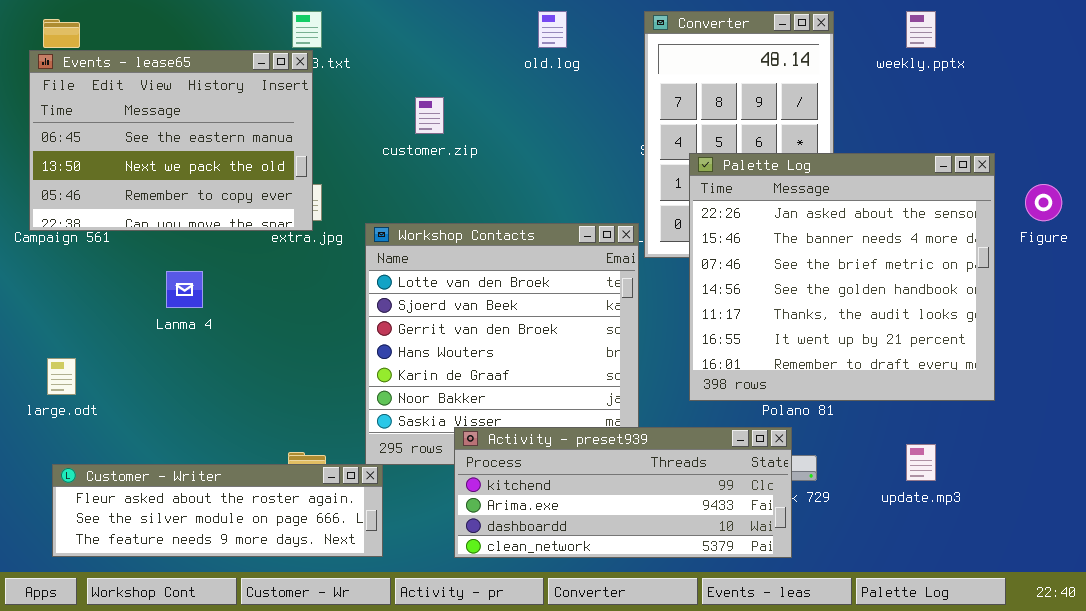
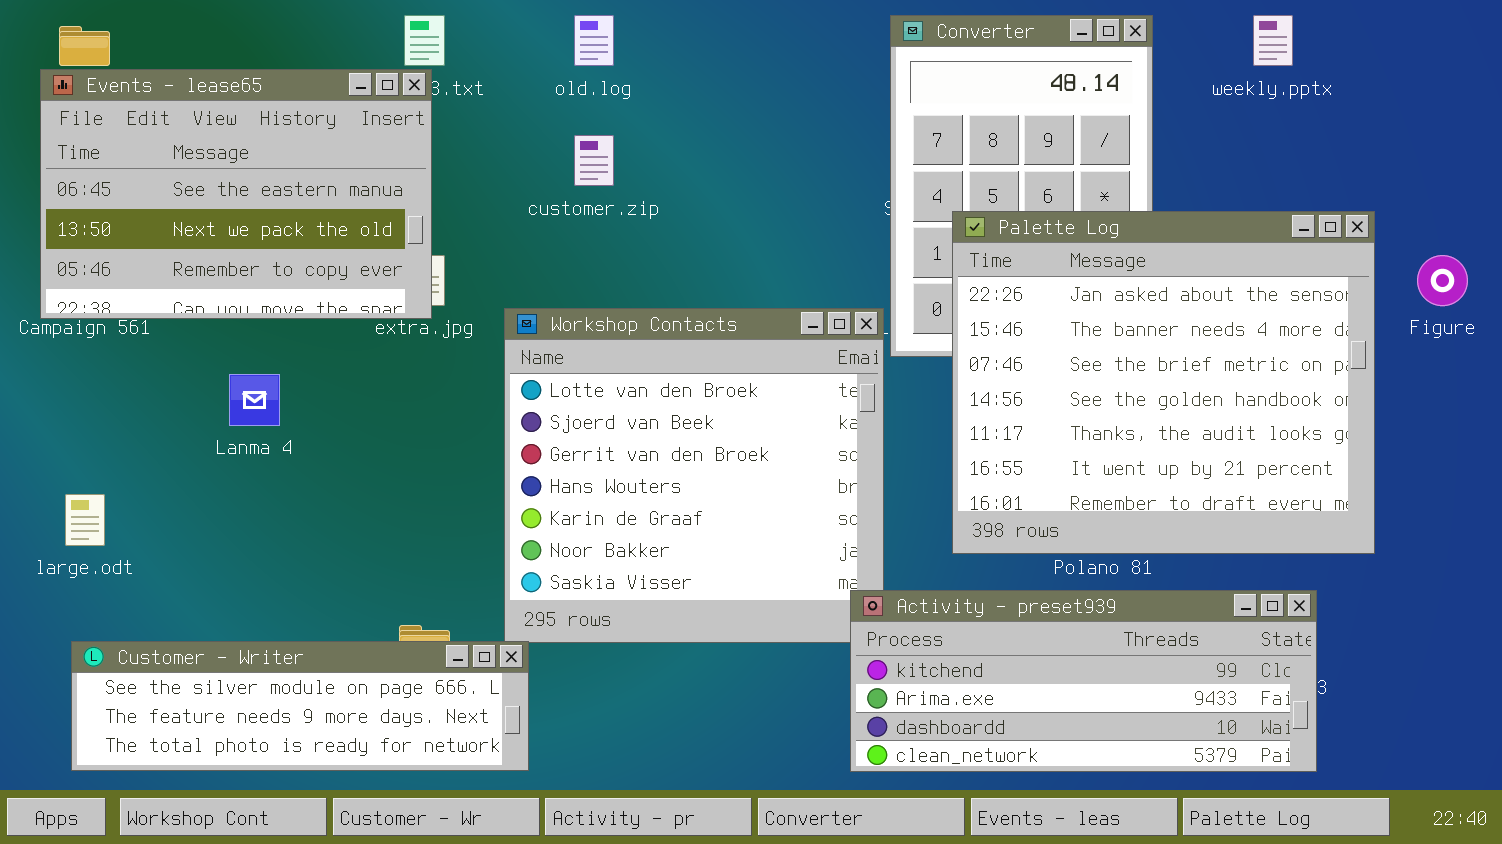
old.log: [538,11,567,48] -> [574,15,614,66], moved
Activity - preset939: [454,427,792,558] -> [850,590,1317,772], moved
Customer - Writer: [52,464,383,557] -> [71,641,529,771], scrolled down 1 row

